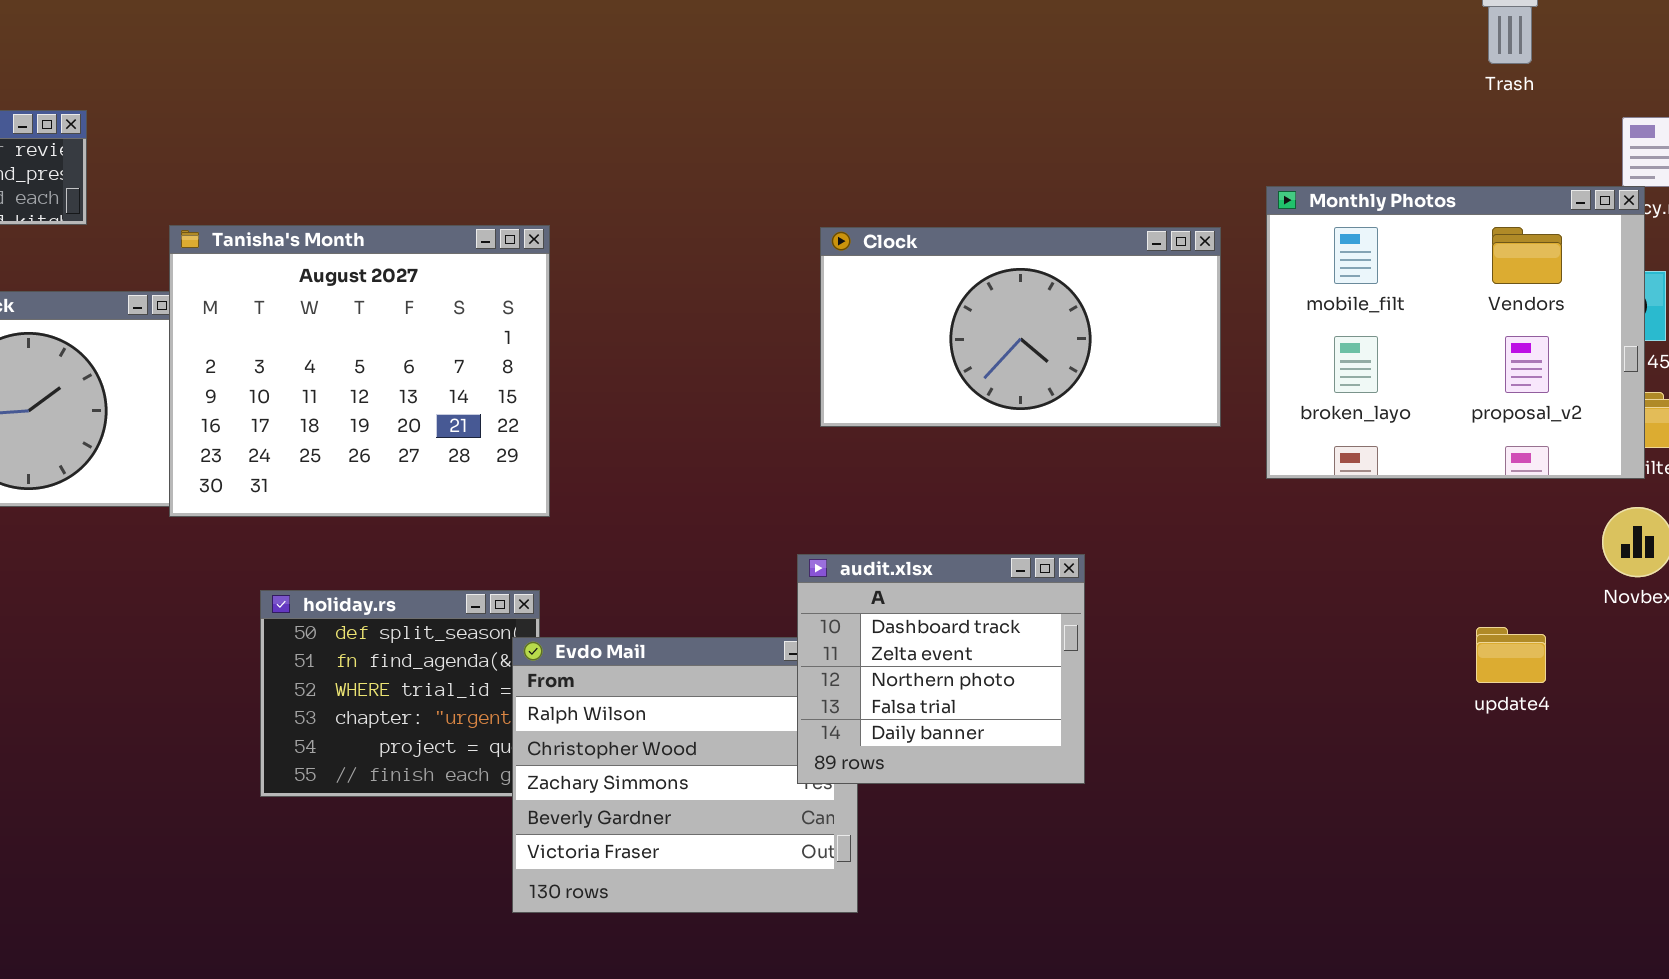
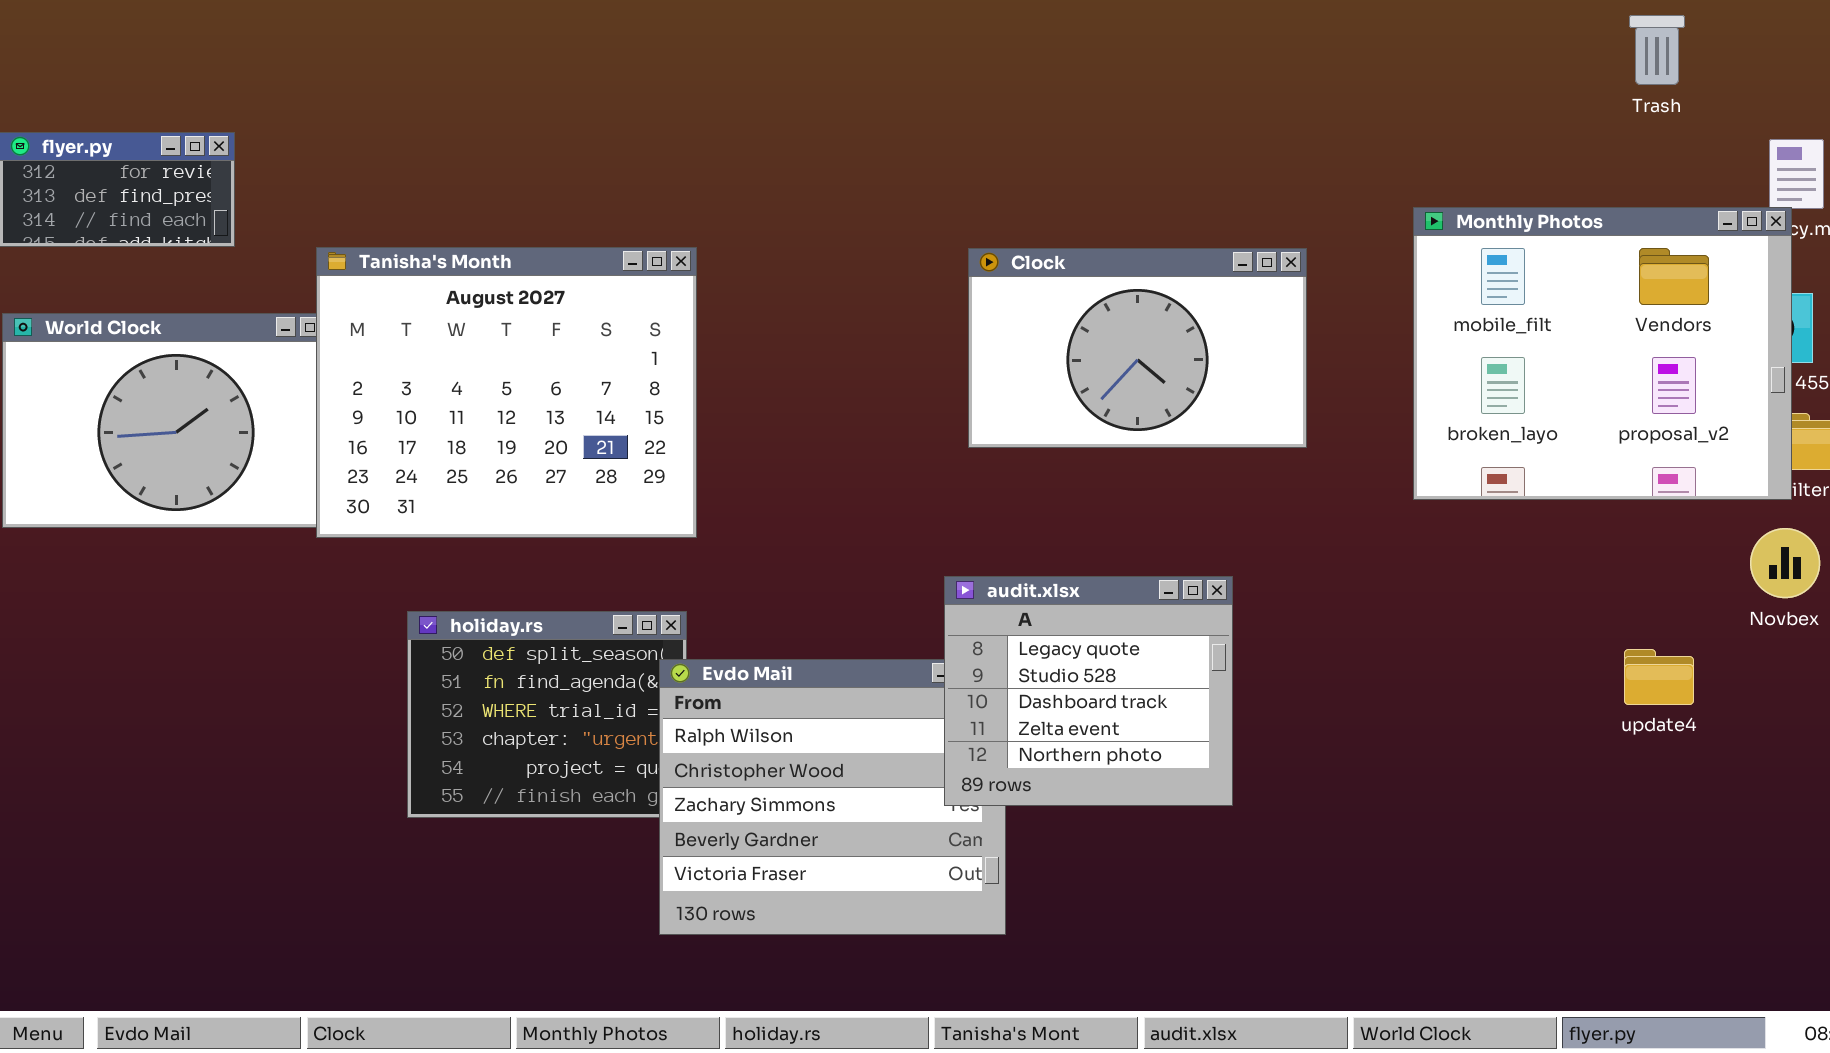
Clock: [820,227,1221,427] -> [968,248,1307,448], resized
audit.xlsx: [797,554,1085,784] -> [944,576,1233,806], scrolled up 2 rows

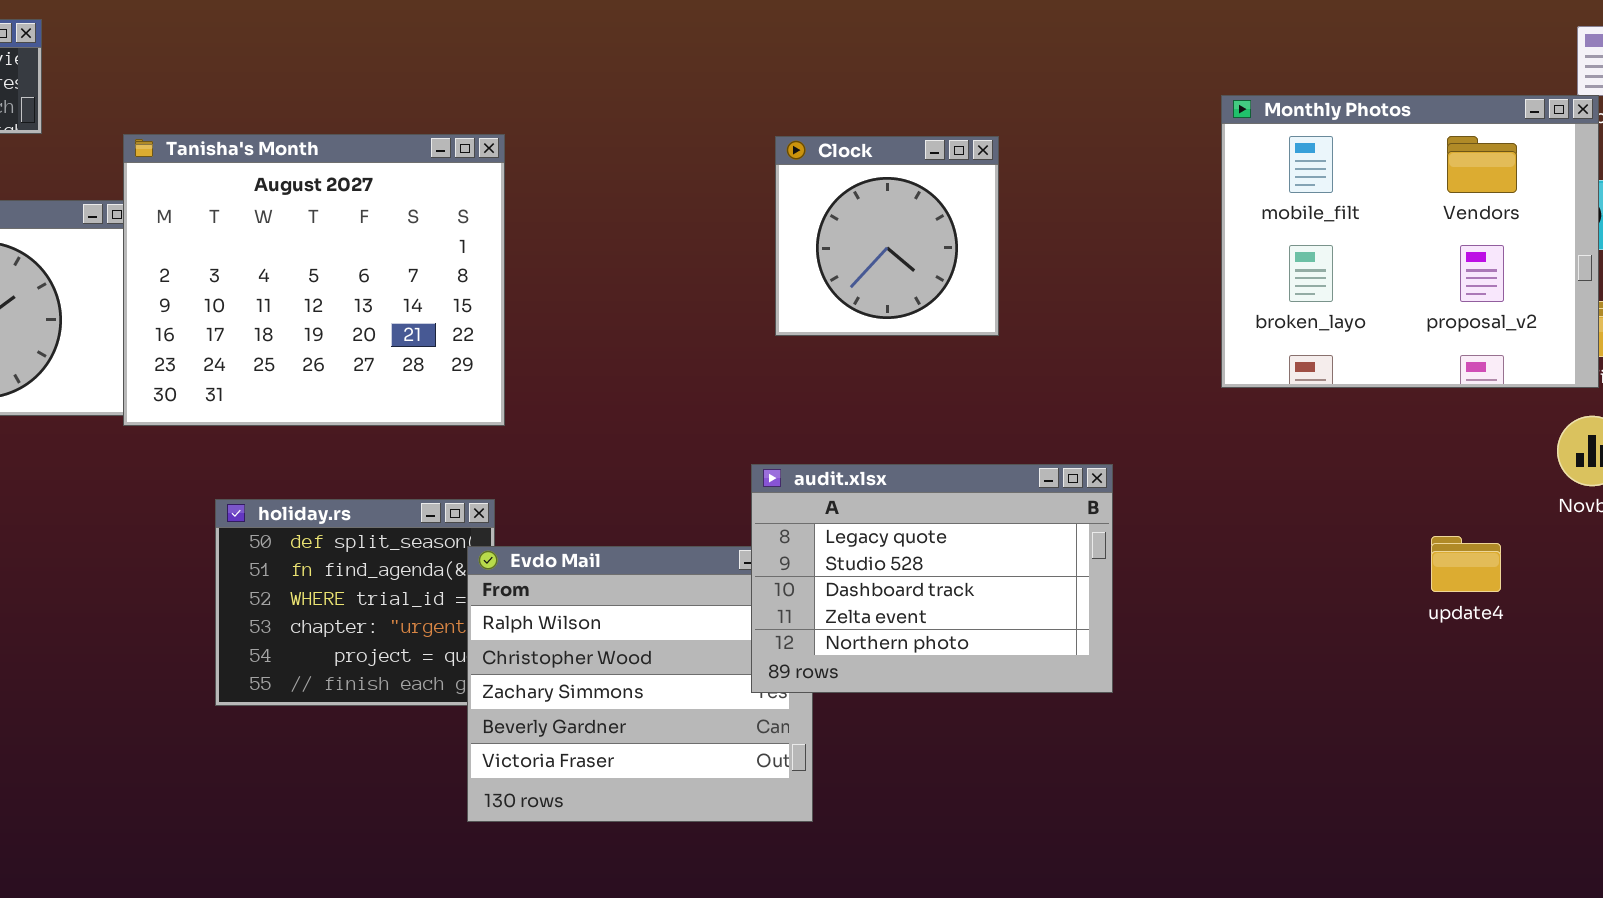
Clock: [968,248,1307,448] -> [775,136,999,336], resized
audit.xlsx: [944,576,1233,806] -> [751,464,1113,693], resized

